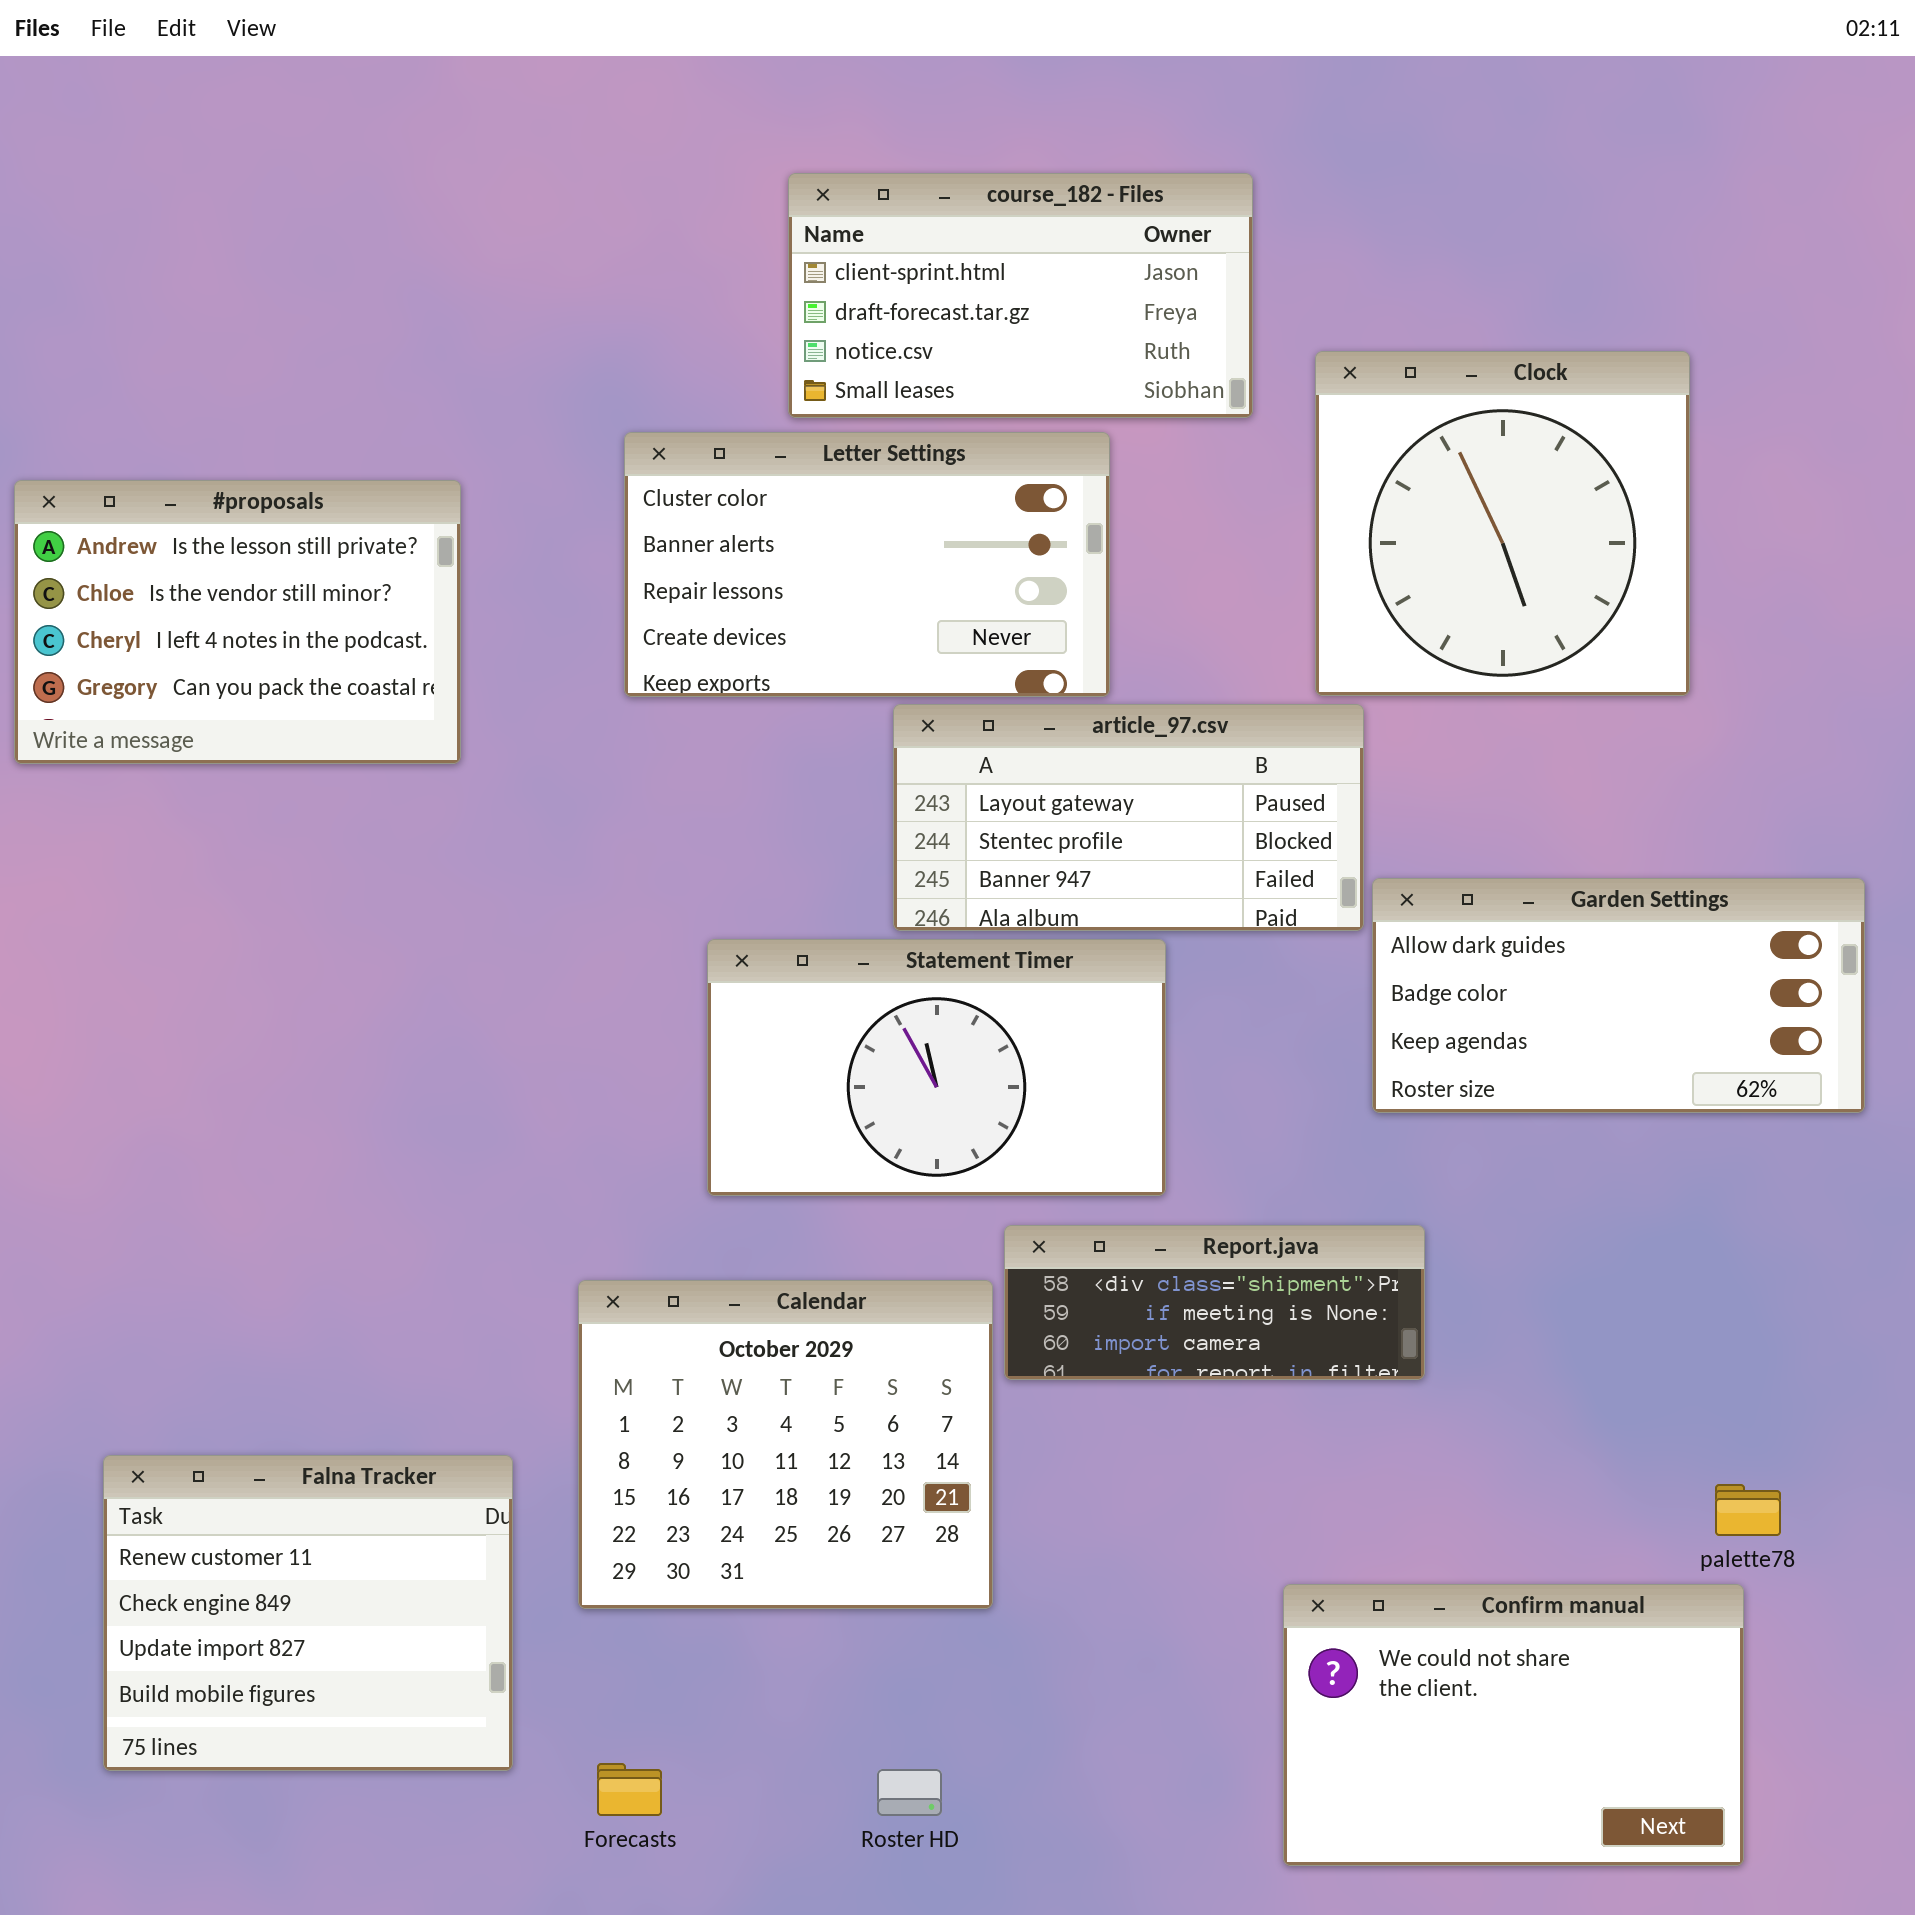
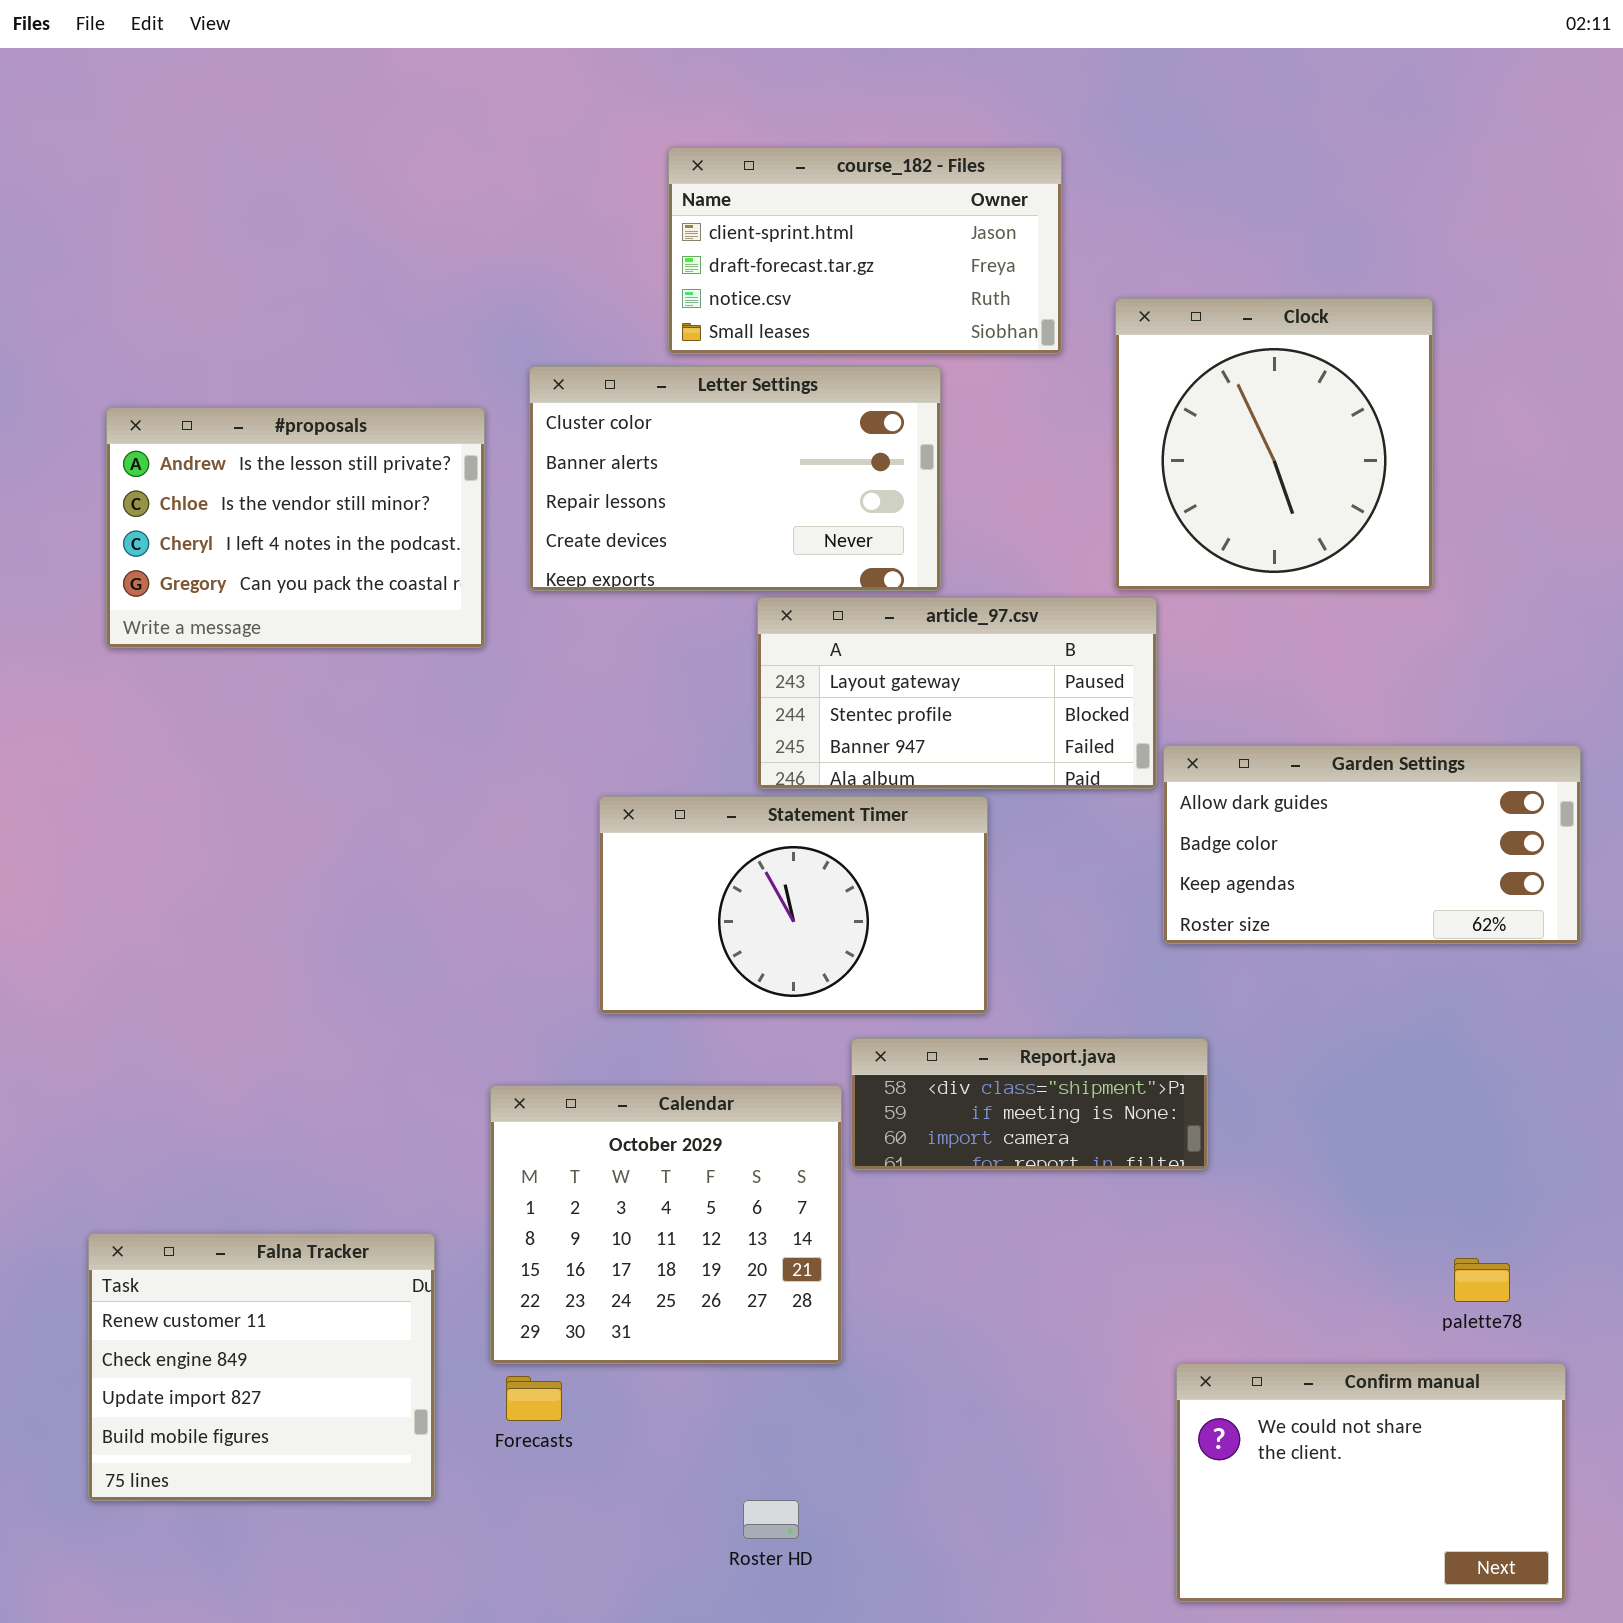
#proposals: [14,480,461,764] -> [106,407,485,648], moved
Confirm manual: [1283,1584,1744,1866] -> [1176,1363,1566,1602], moved
Forecasts: [597,1763,662,1816] -> [506,1376,562,1421], moved

